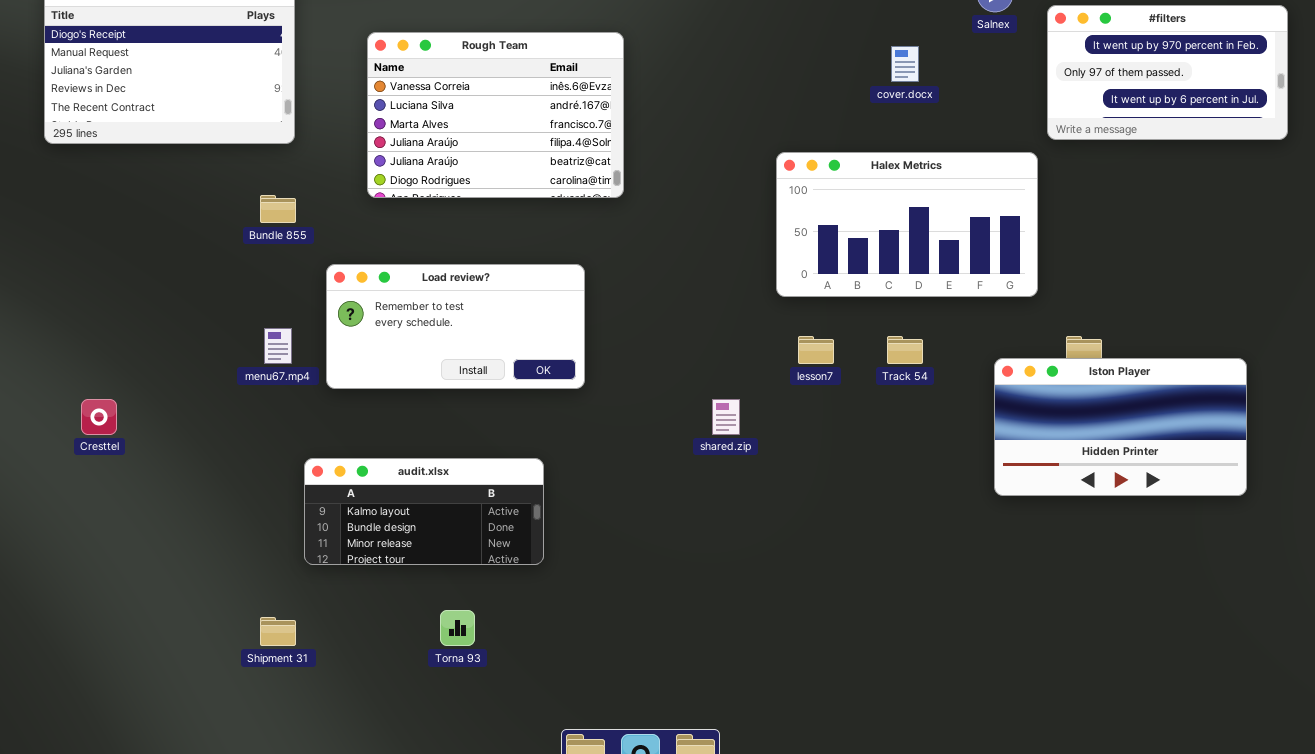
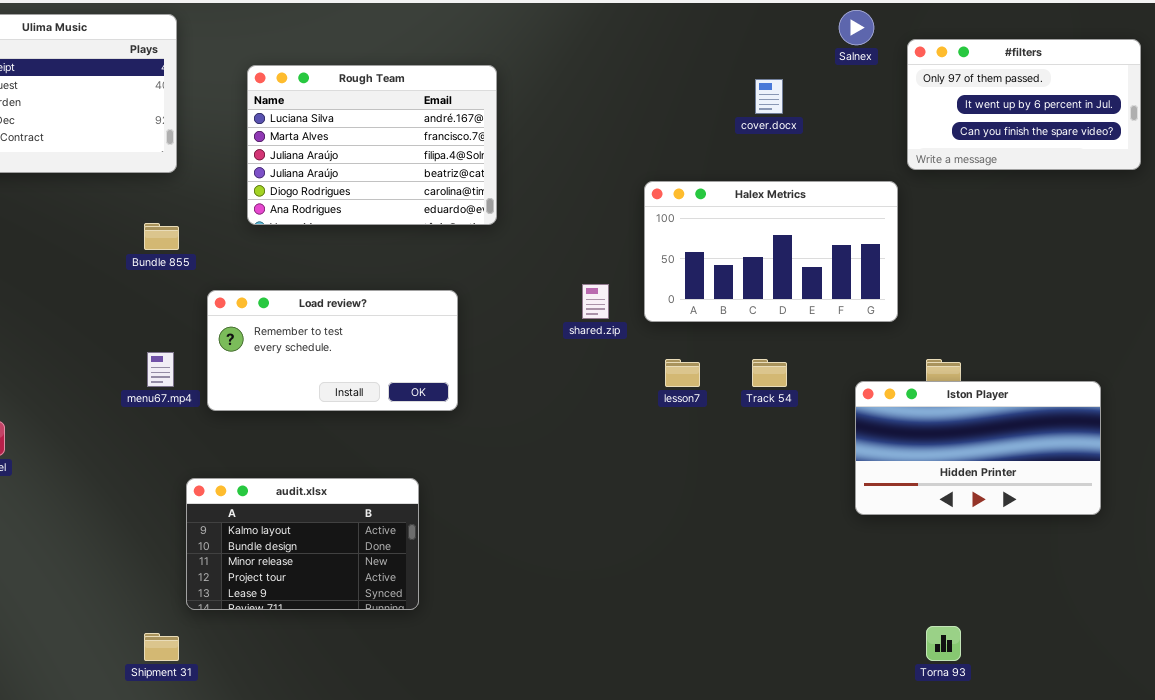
#filters: [1047,5,1288,140] -> [907,39,1141,170], scrolled down 1 row
Rough Team: [367,32,624,198] -> [247,65,497,225], scrolled down 1 row
shared.zip: [712,399,740,435] -> [582,284,609,319], moved
audit.xlsx: [304,458,544,565] -> [186,478,419,610], resized
Torna 93: [440,610,475,646] -> [926,626,961,661], moved

